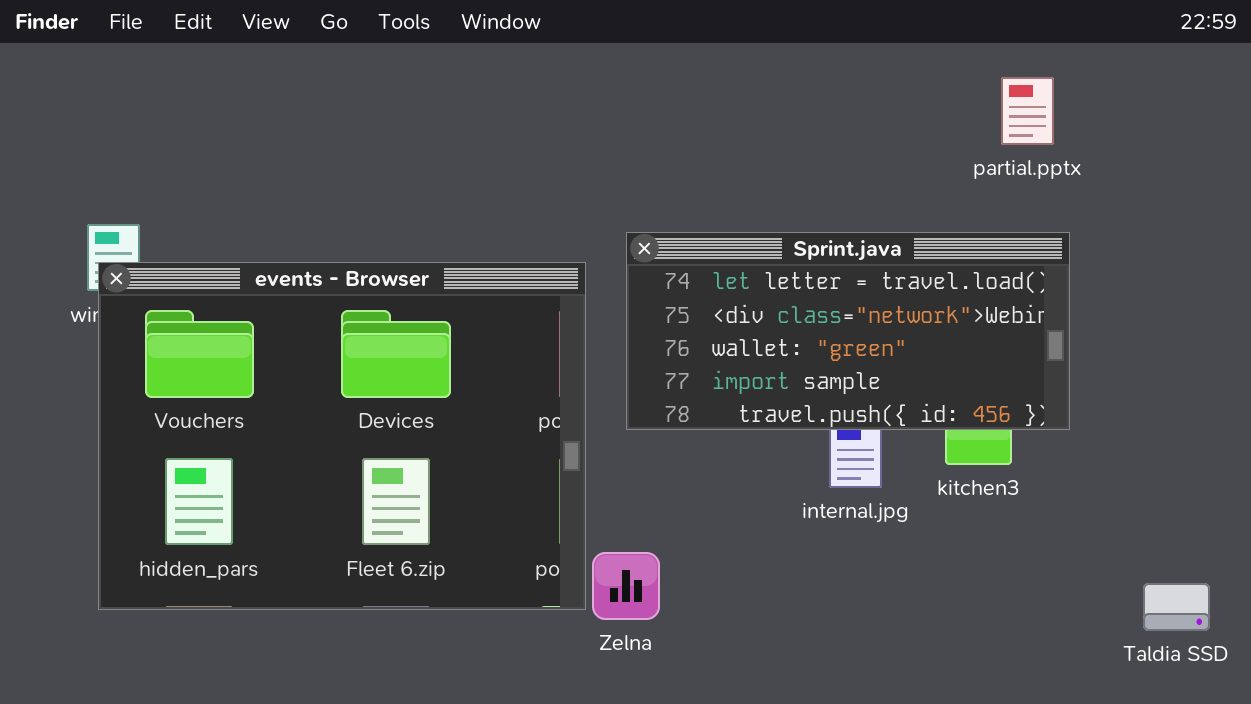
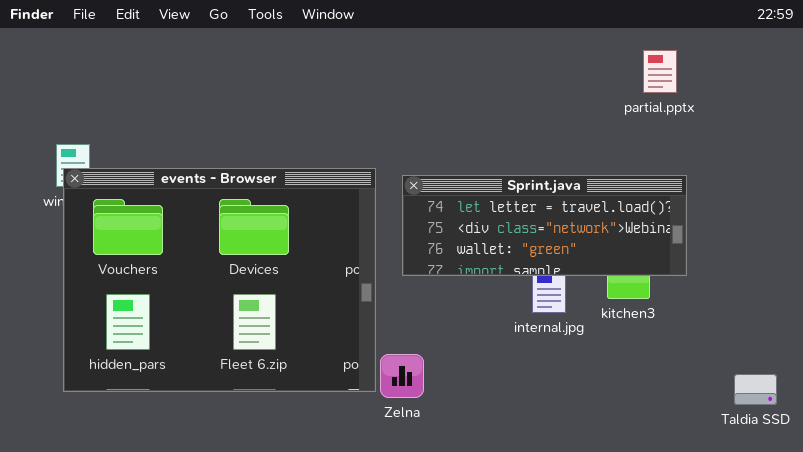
Sprint.java: [626,232,1070,430] -> [402,175,687,276], resized

